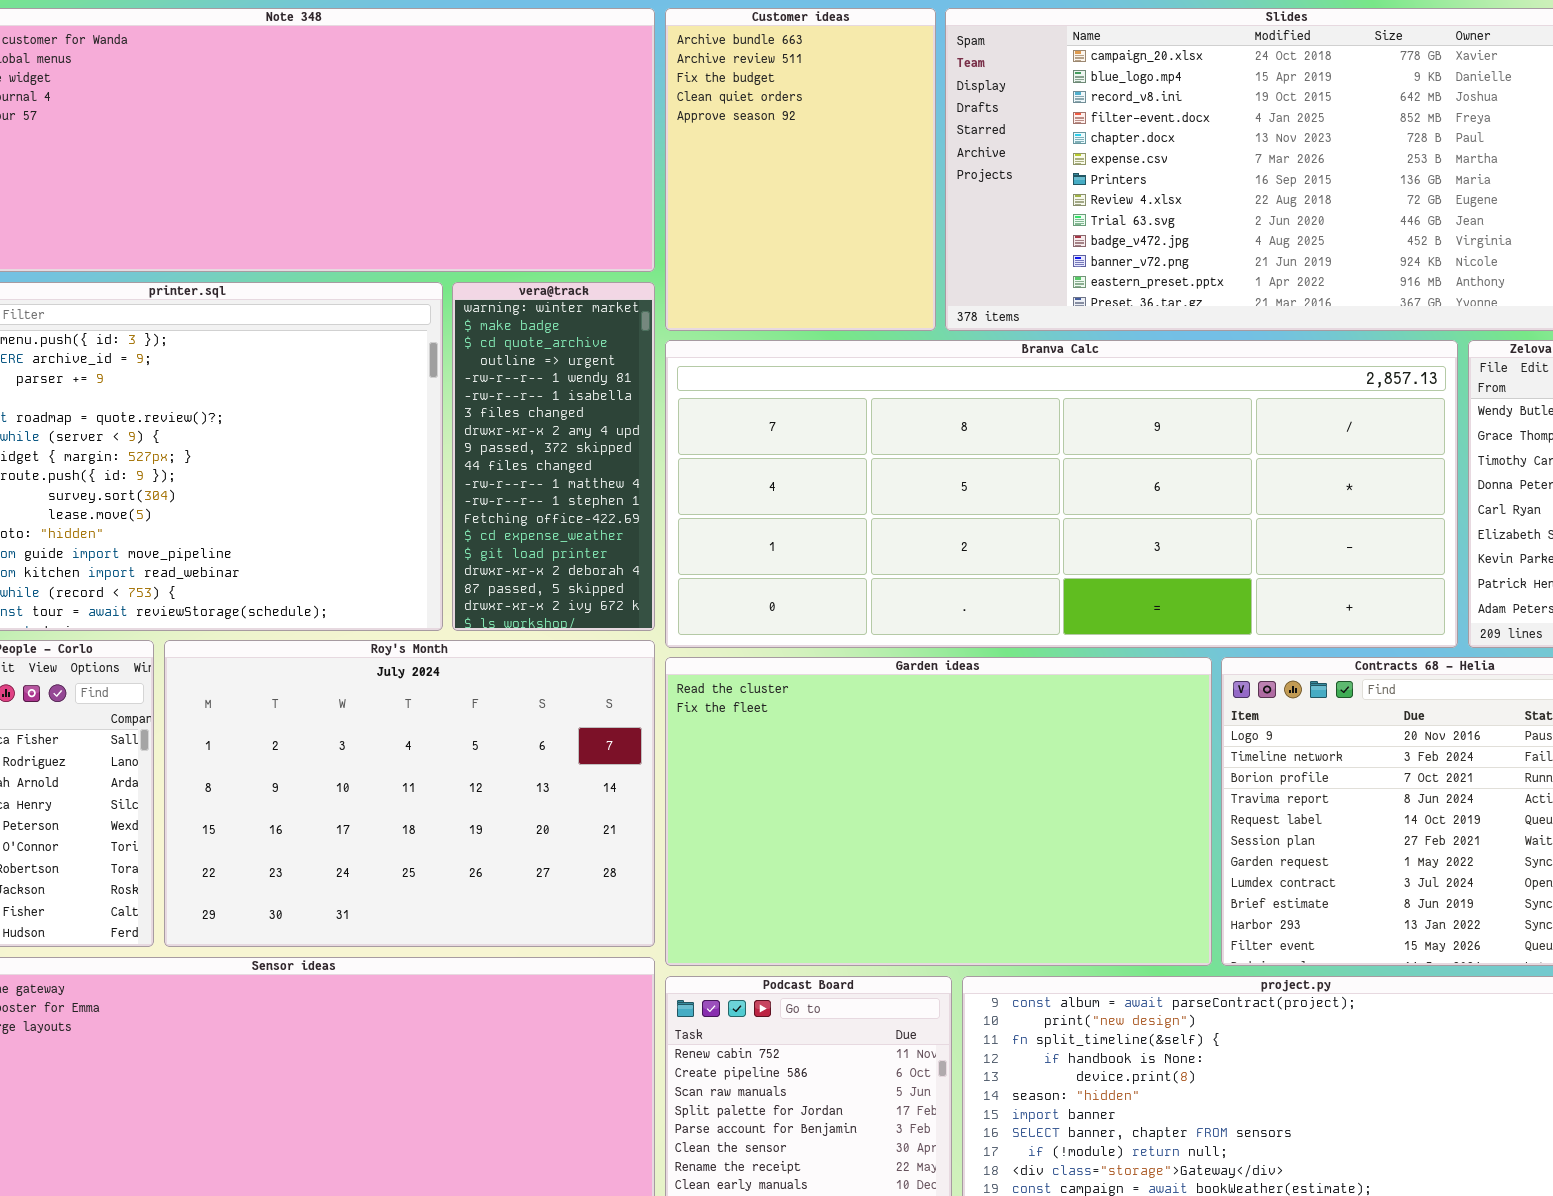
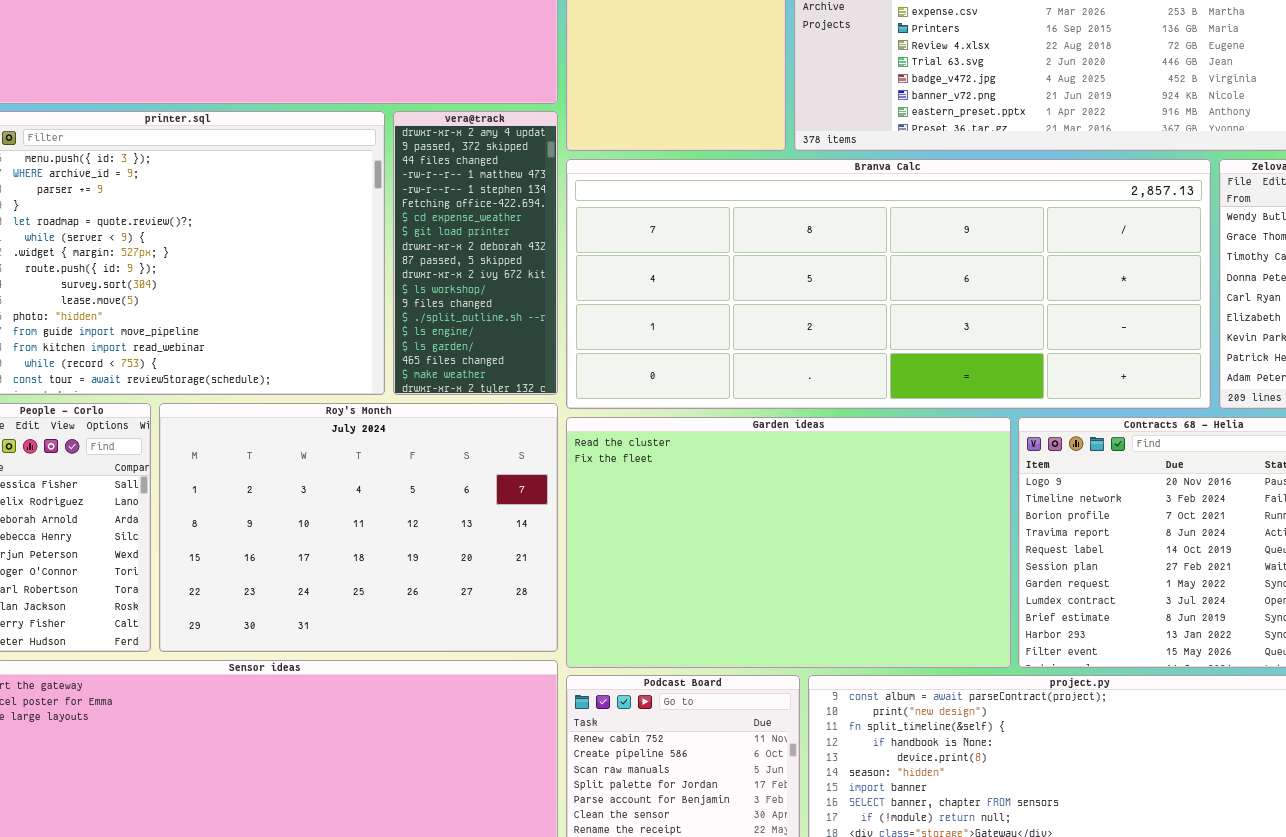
vera@track: [452,282,655,631] -> [393,111,558,395], scrolled down 7 rows

